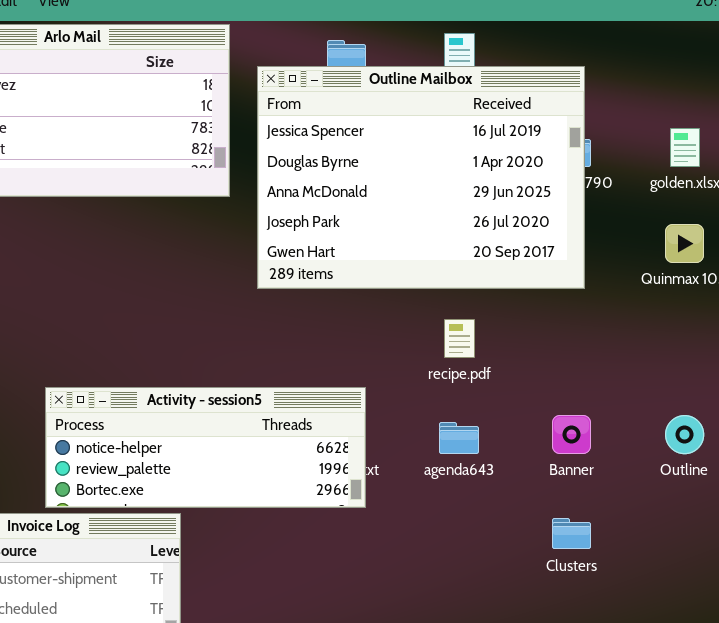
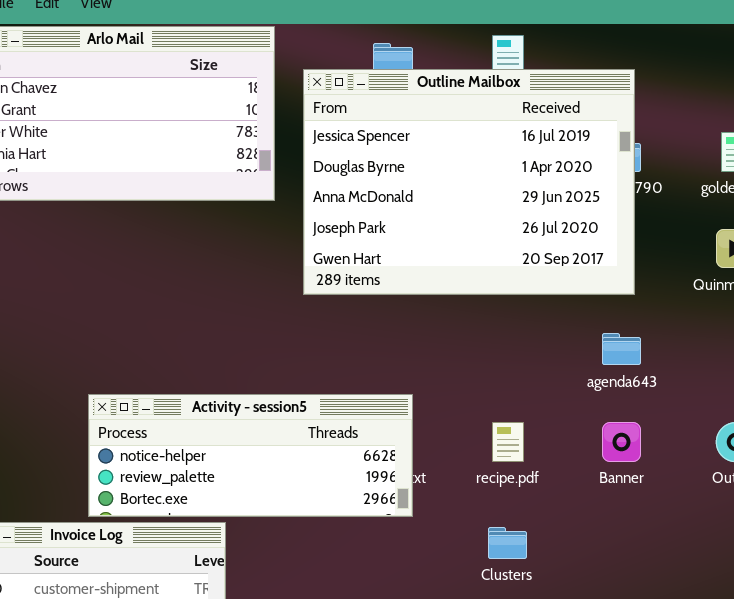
recipe.pdf: [444,319,475,358] -> [492,422,524,462], moved
agenda643: [439,422,479,454] -> [602,333,641,365], moved
Clusters: [552,518,591,549] -> [488,527,527,559], moved

